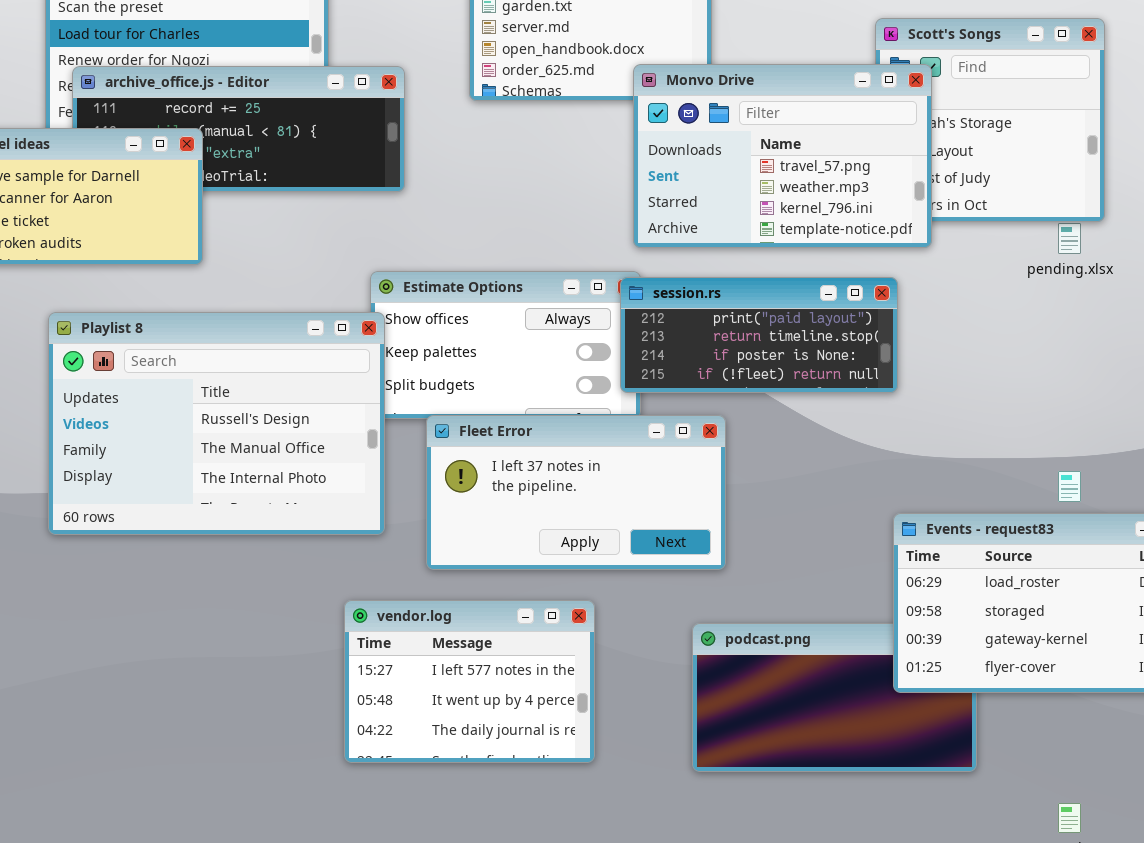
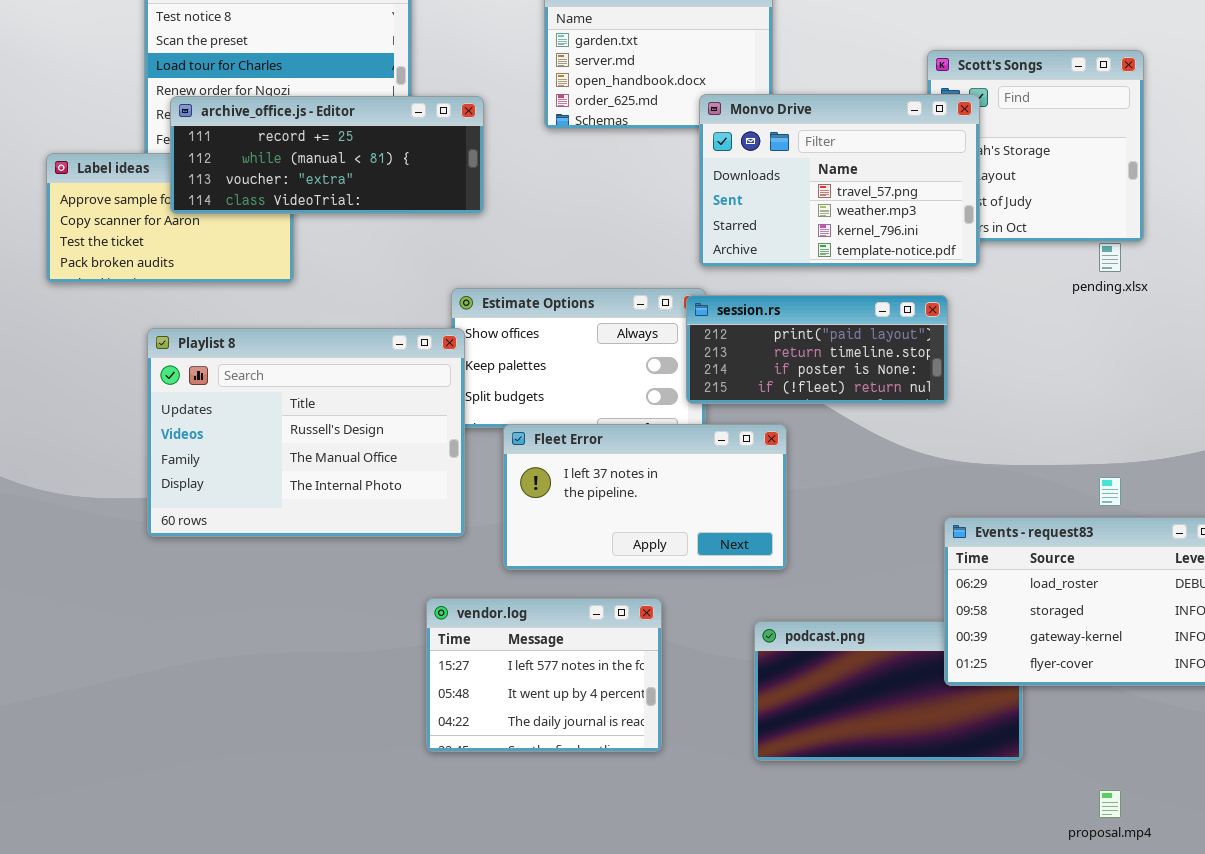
archive_office.js - Editor: [72,66,405,192] -> [170,96,484,214], raised

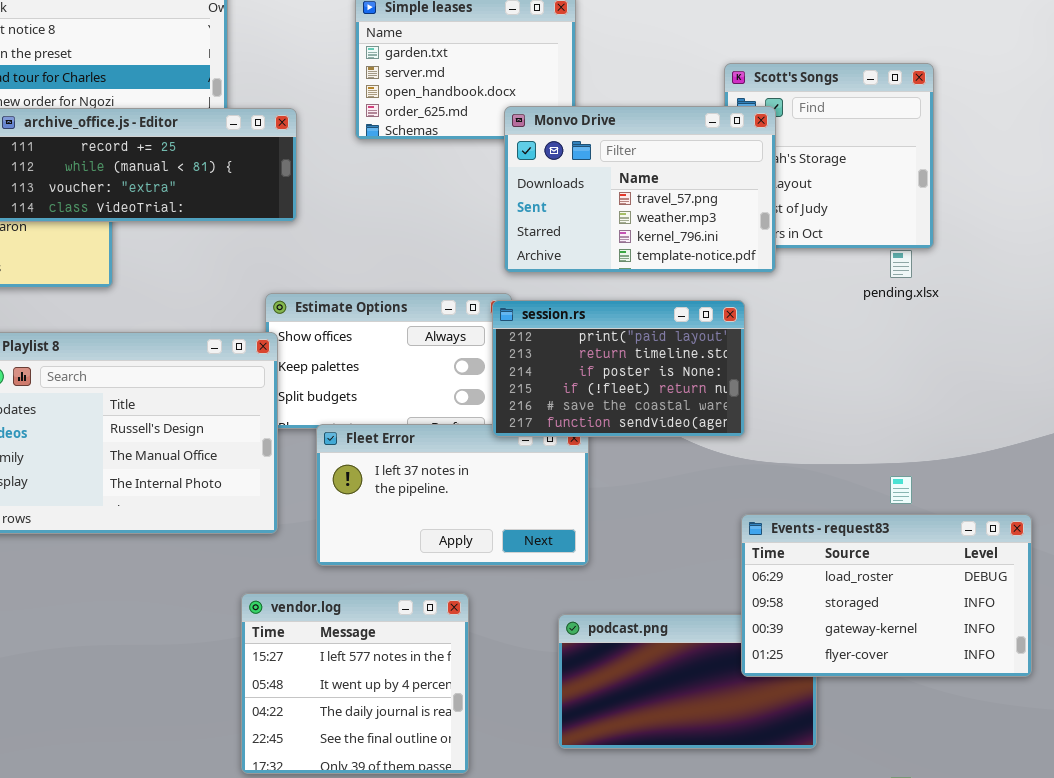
session.rs: [686,295,948,404] -> [492,300,745,437], resized
vendor.log: [426,598,662,752] -> [241,593,469,774], resized

